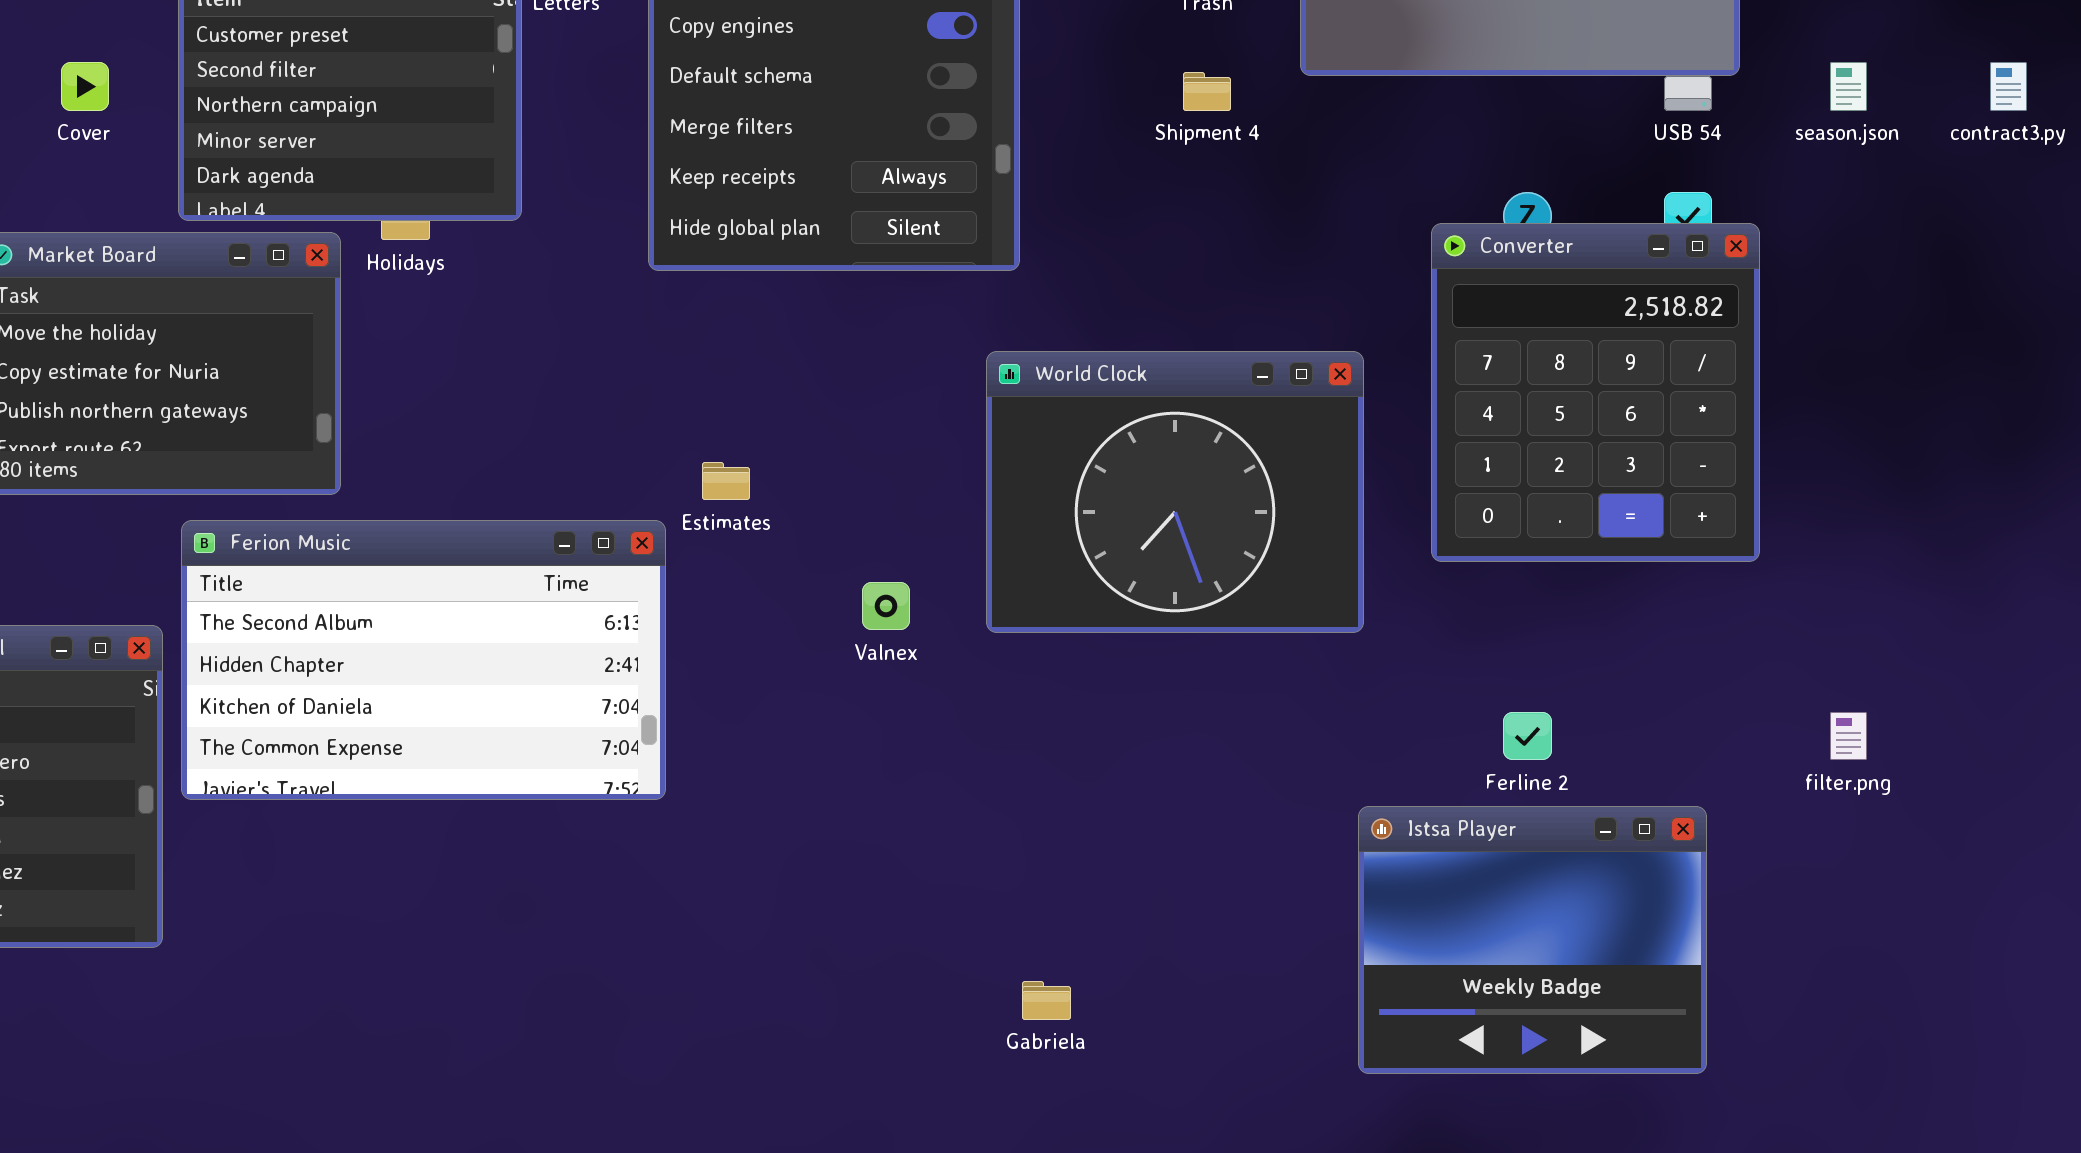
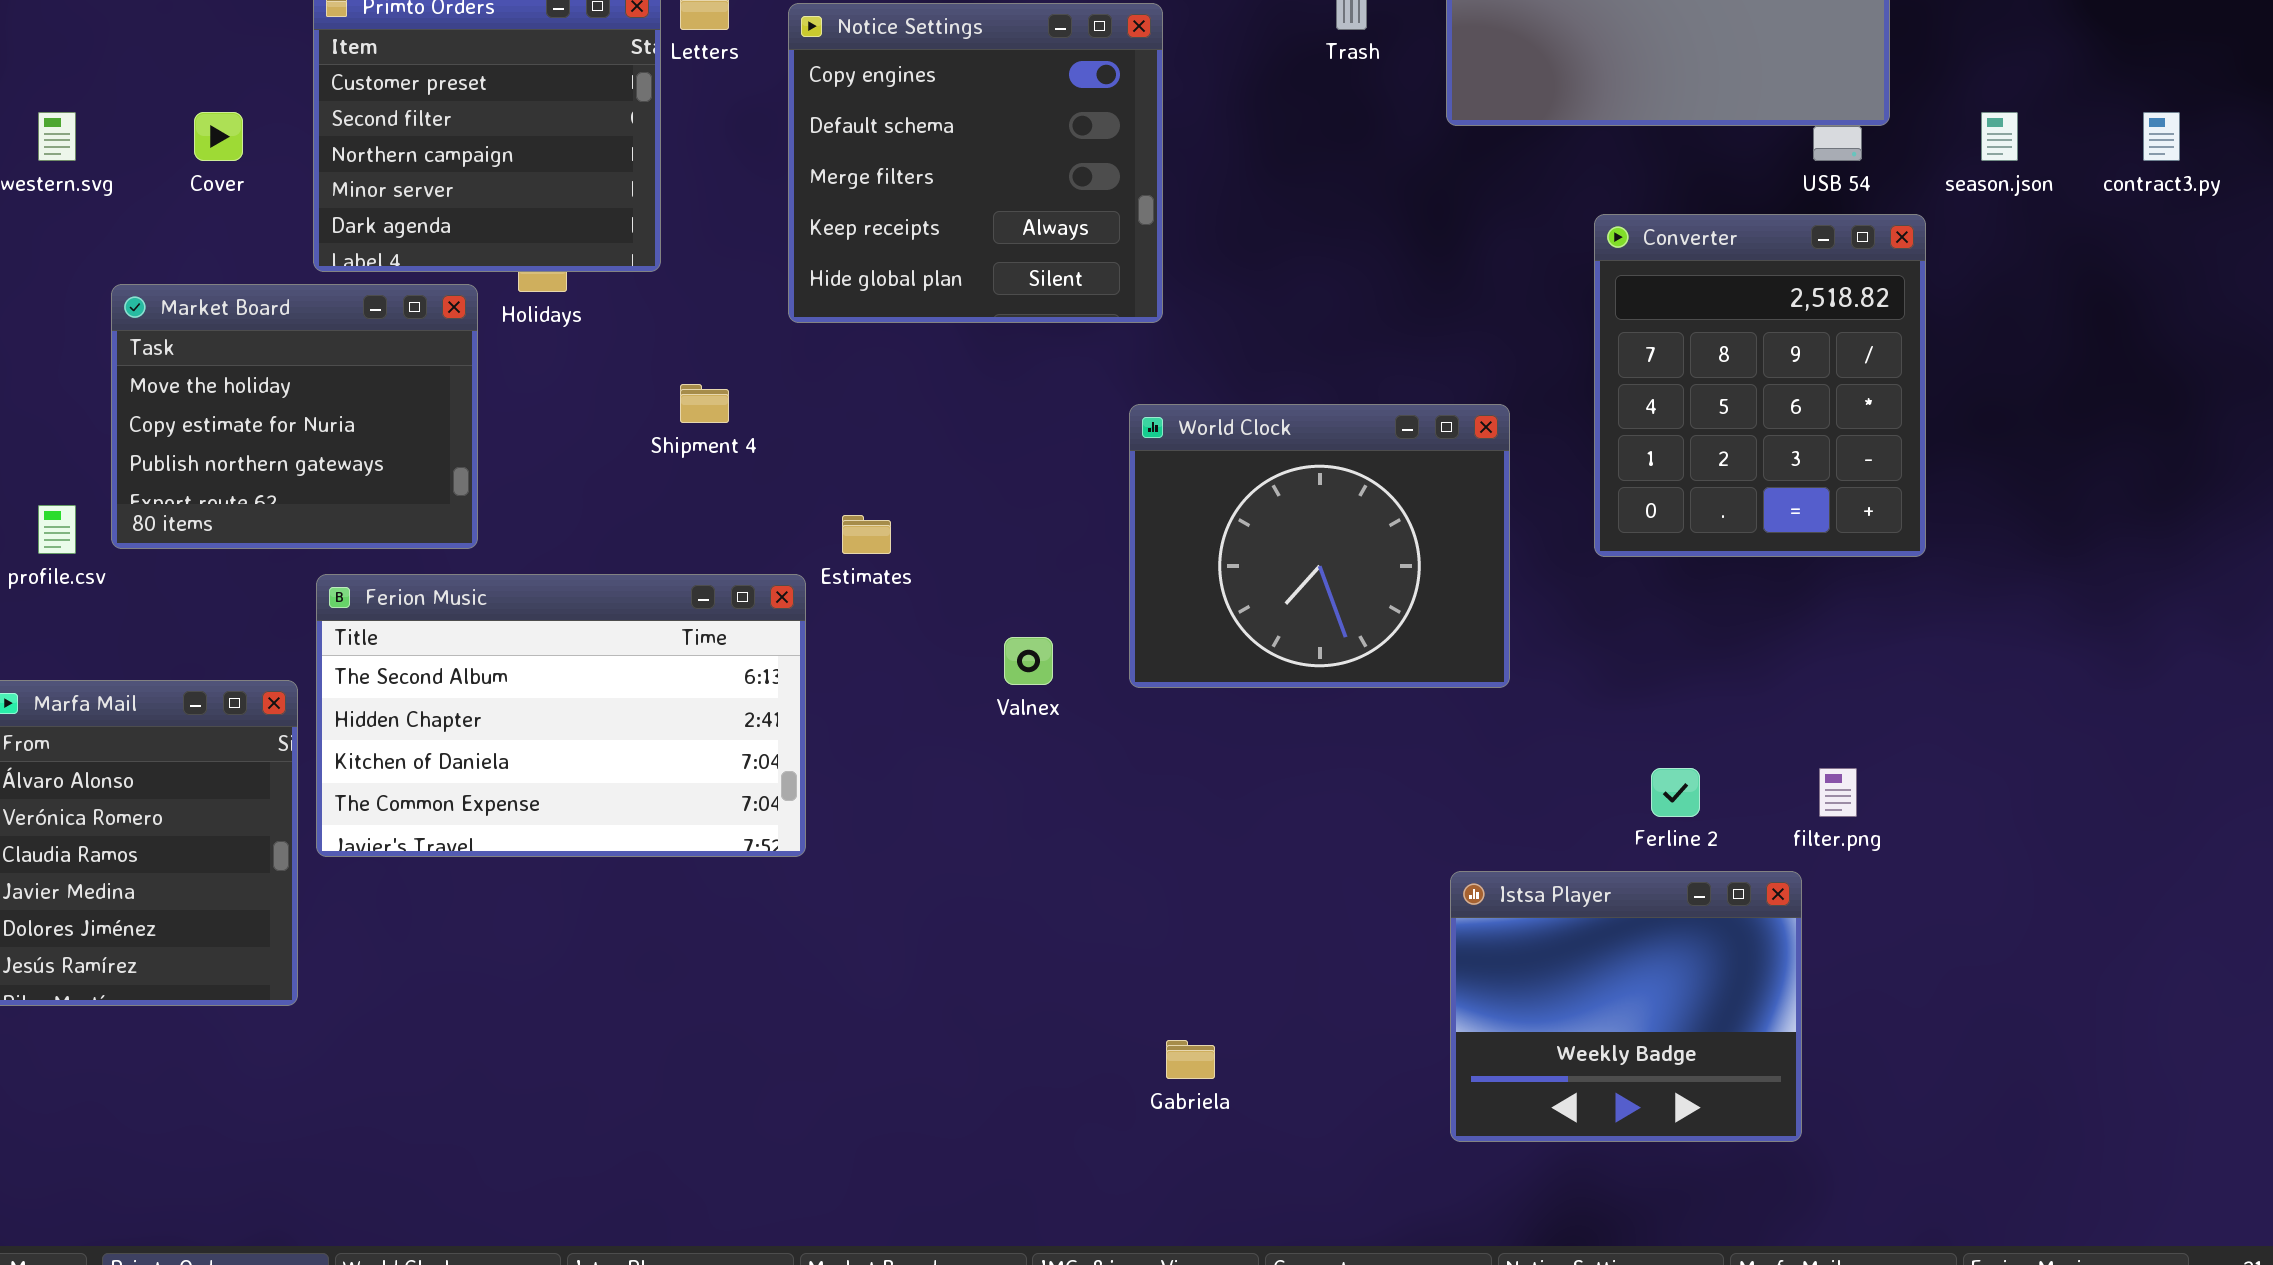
Shipment 4: [1183,72,1231,111] -> [680,384,729,423], moved
Converter: [1431,223,1760,562] -> [1594,214,1926,557], moved
filter.png: [1830,712,1867,760] -> [1819,768,1857,817], moved
Istsa Player: [1358,806,1707,1074] -> [1450,871,1802,1142], moved

